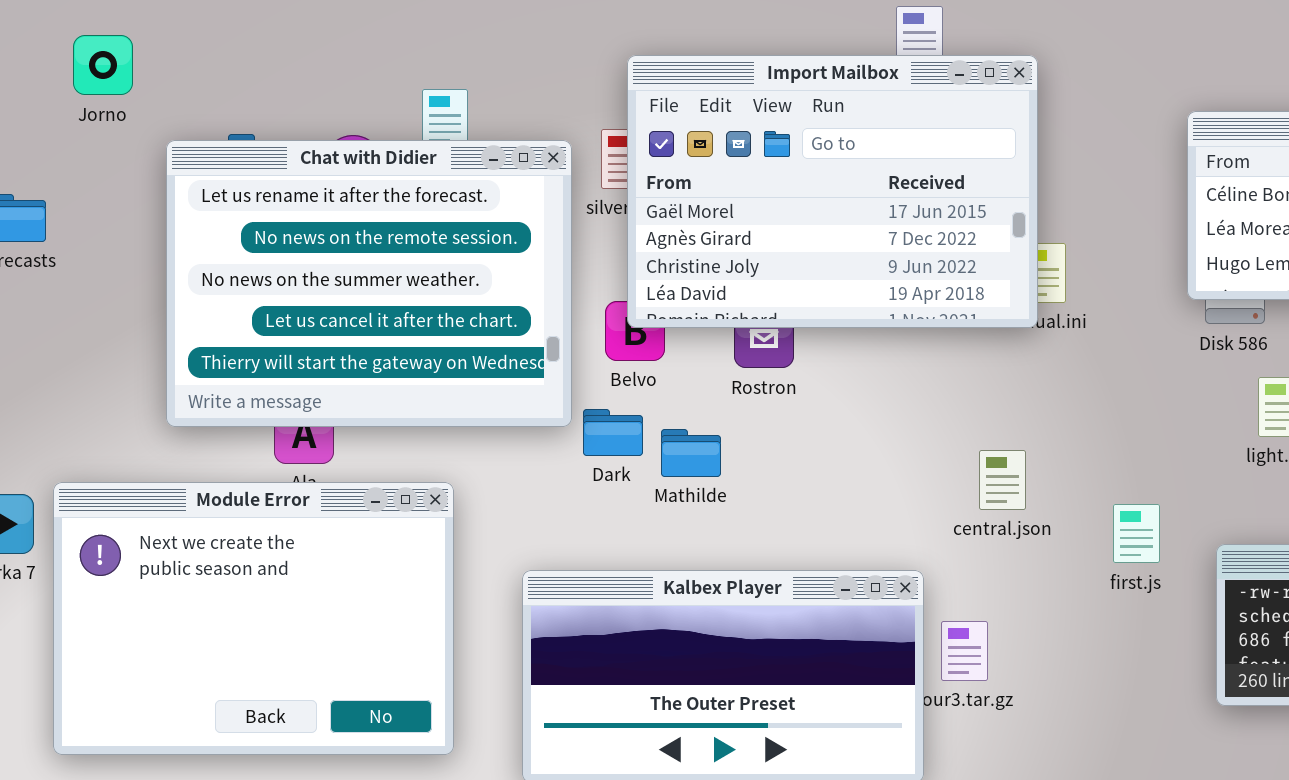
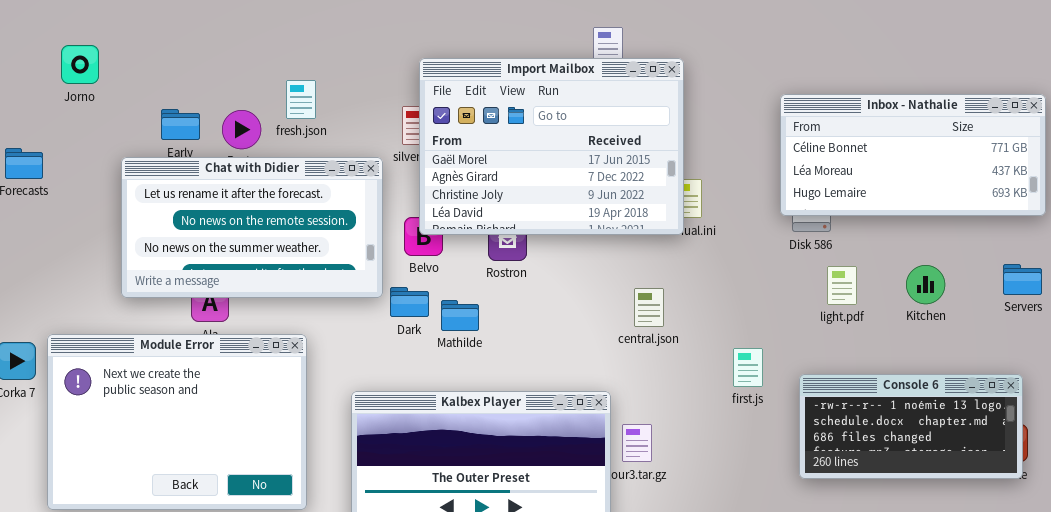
Chat with Didier: [166,140,572,427] -> [121,157,383,298], resized
central.json: [979,450,1026,510] -> [634,288,664,327], moved

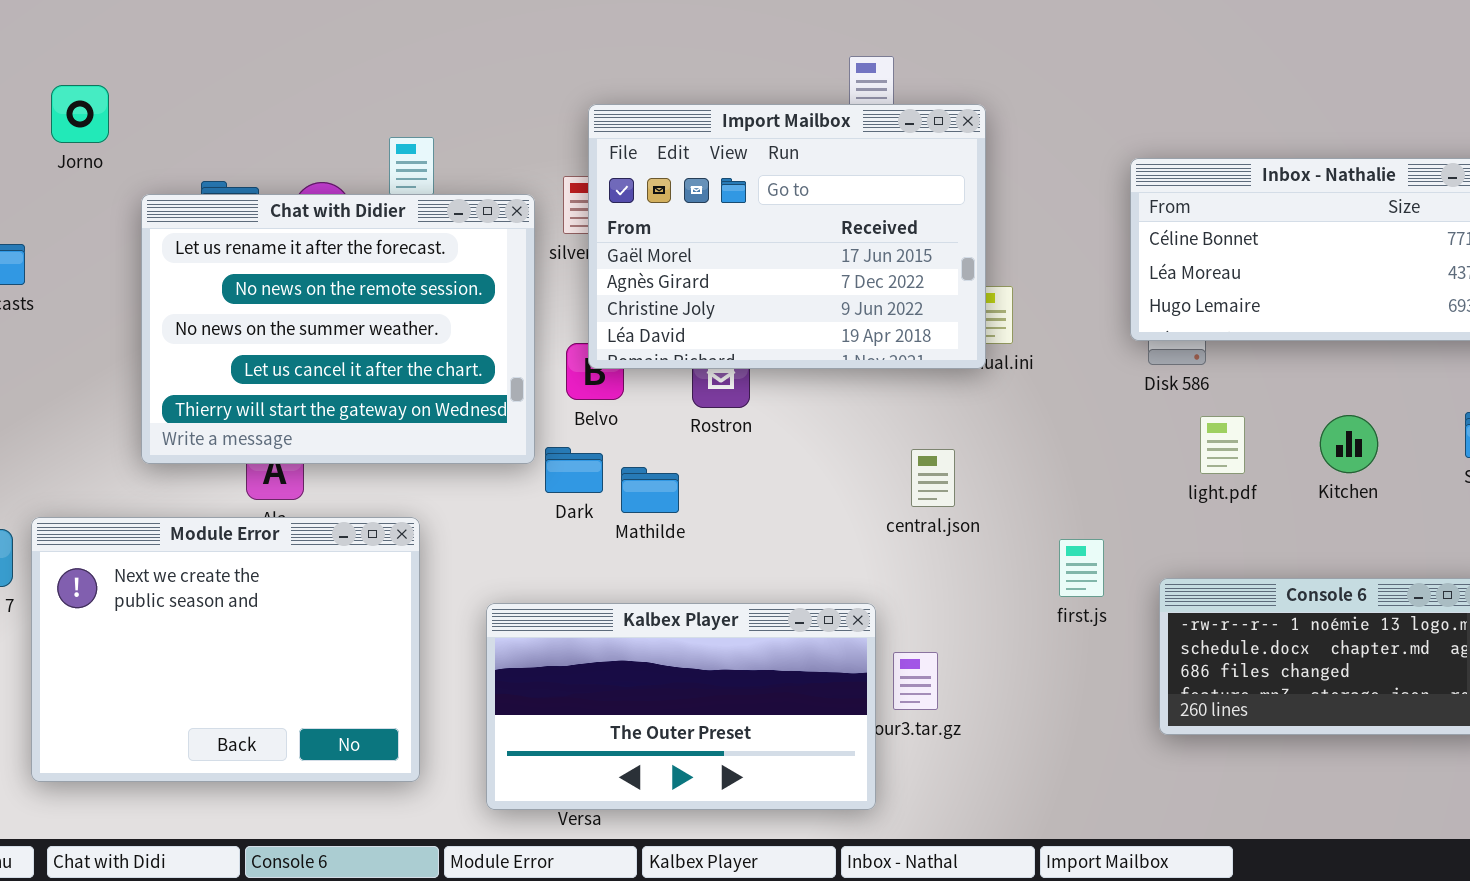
Chat with Didier: [121,157,383,298] -> [141,194,535,464], resized

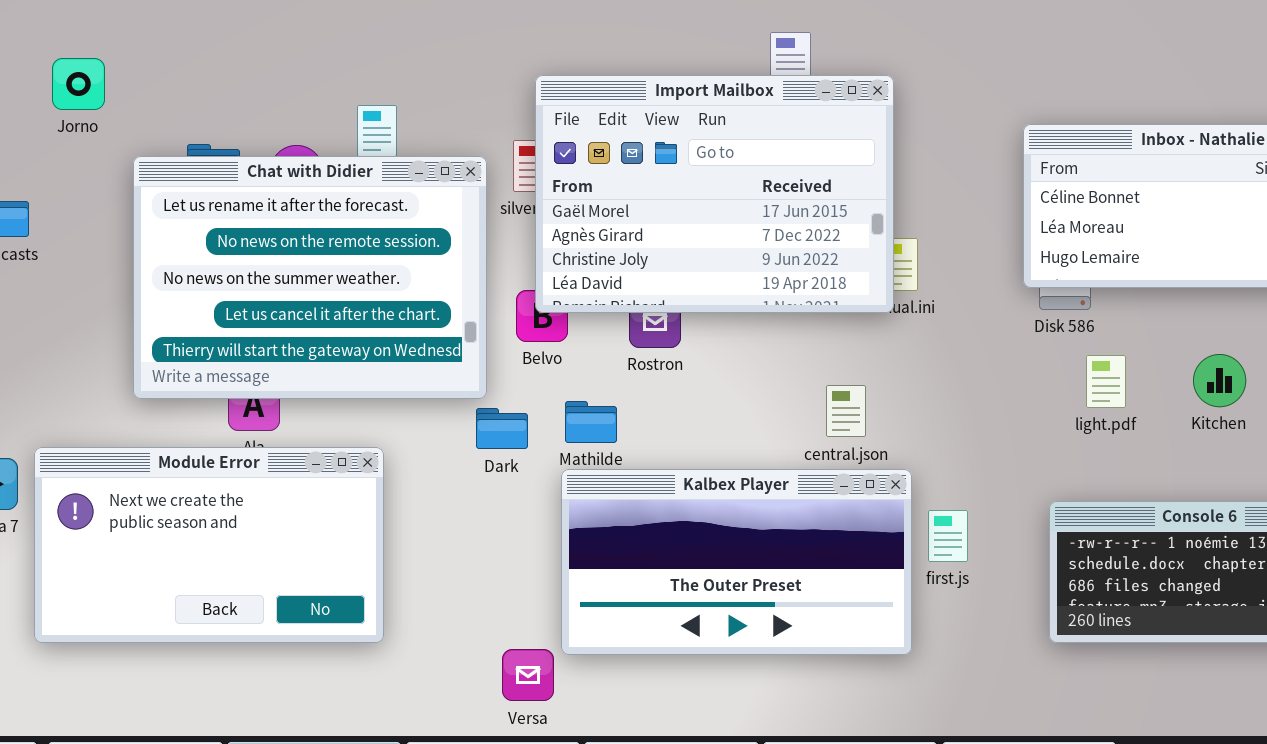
Dark: [545,447,603,493] -> [476,408,528,449], moved
Module Error: [31,517,420,782] -> [34,447,384,643], resized
first.js: [1059,539,1104,597] -> [928,510,968,562], moved
Kalbex Player: [486,603,876,810] -> [561,469,912,655], moved

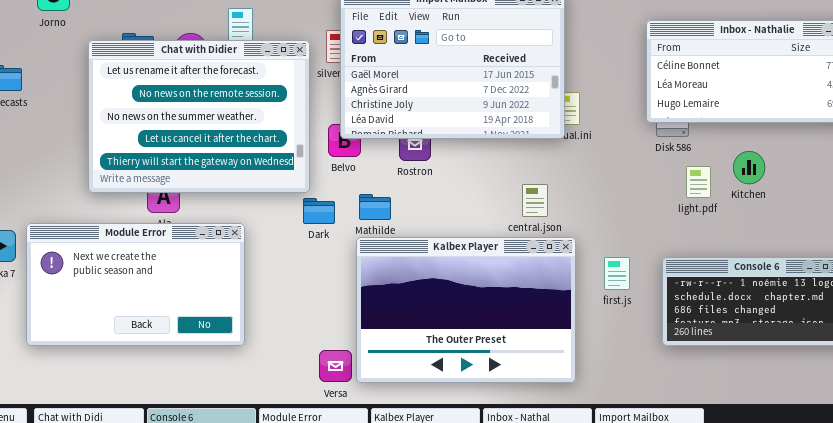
Kitchen: [1193,354,1246,407] -> [733,151,765,184], moved
Kalbex Player: [561,469,912,655] -> [356,237,576,383], resized
first.js: [928,510,968,562] -> [604,257,630,290], moved

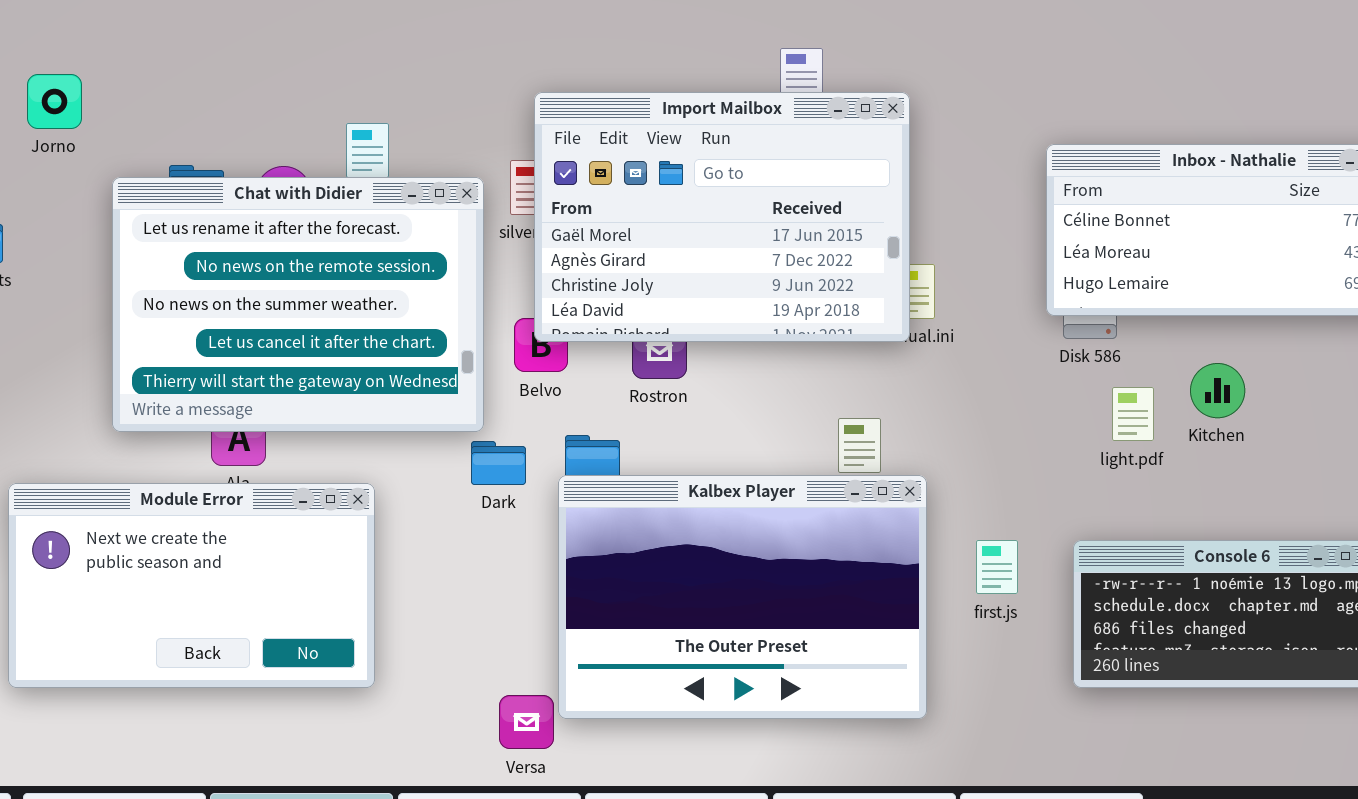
Kalbex Player: [356,237,576,383] -> [558,475,927,719], moved

